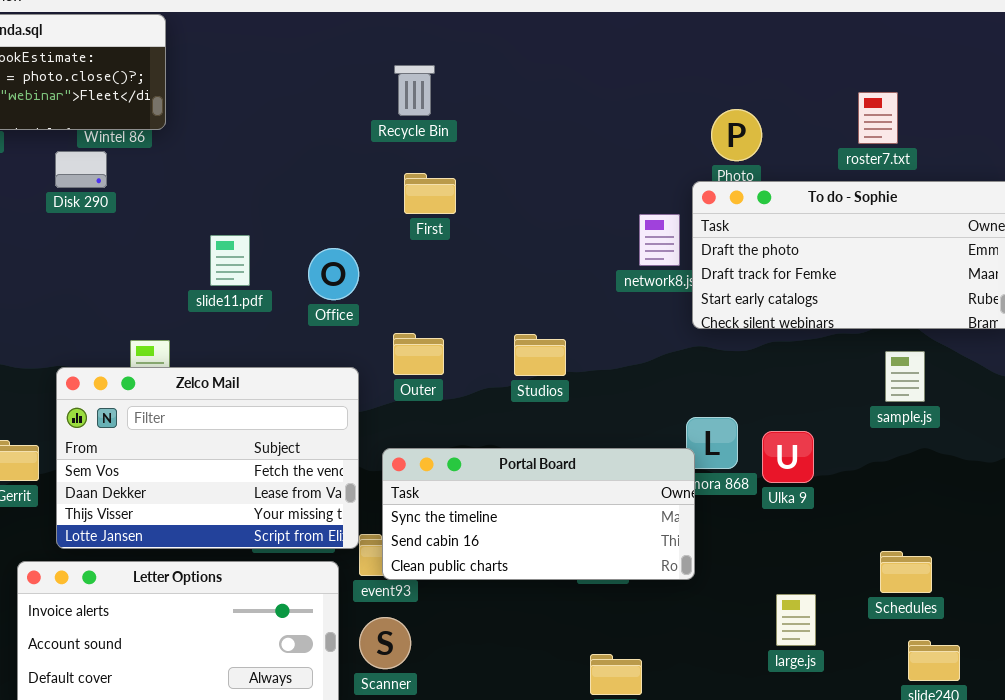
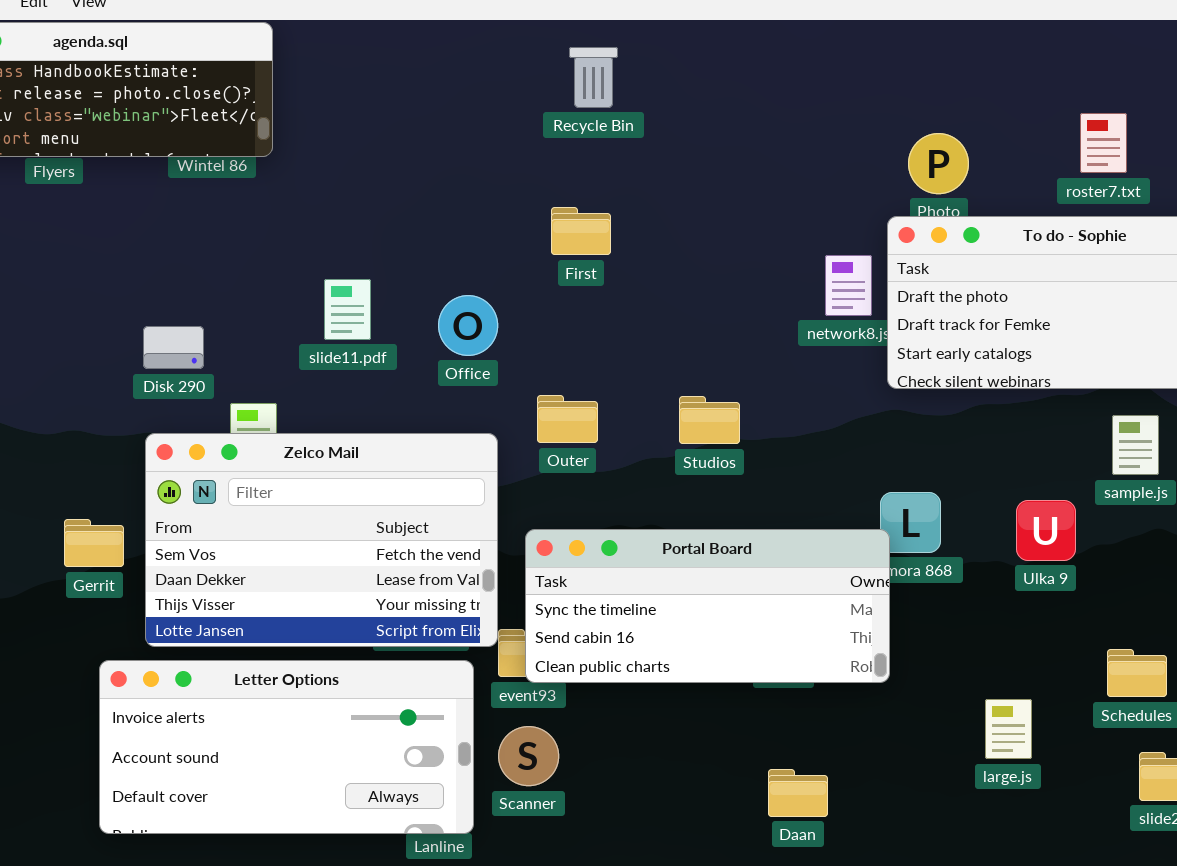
Recycle Bin: [394,65,435,116] -> [569,47,618,108], moved
Disk 290: [55,151,107,188] -> [143,326,204,369], moved
Ulka 9: [762,431,814,483] -> [1016,500,1076,561], moved

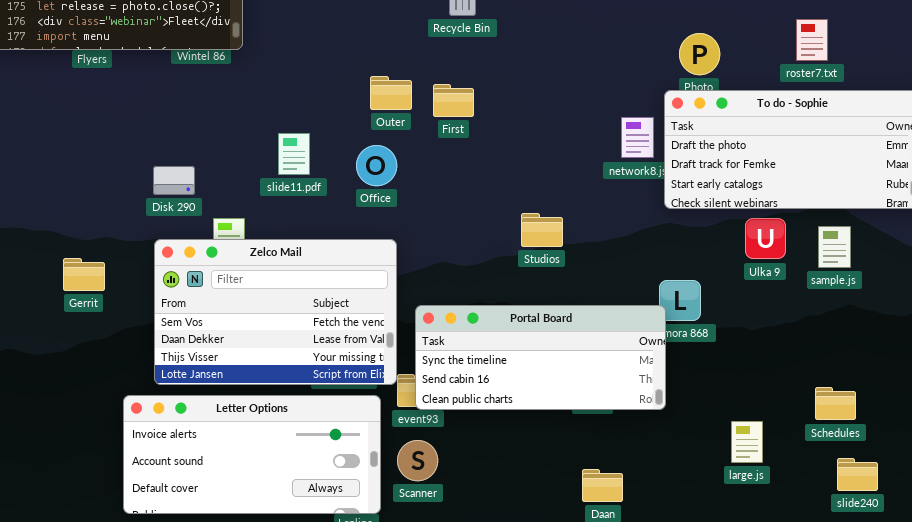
Outer: [537,395,598,443] -> [370,76,412,110], moved
Ulka 9: [1016,500,1076,561] -> [745,218,786,259], moved
Gerrit: [64,519,124,567] -> [63,258,105,291], moved

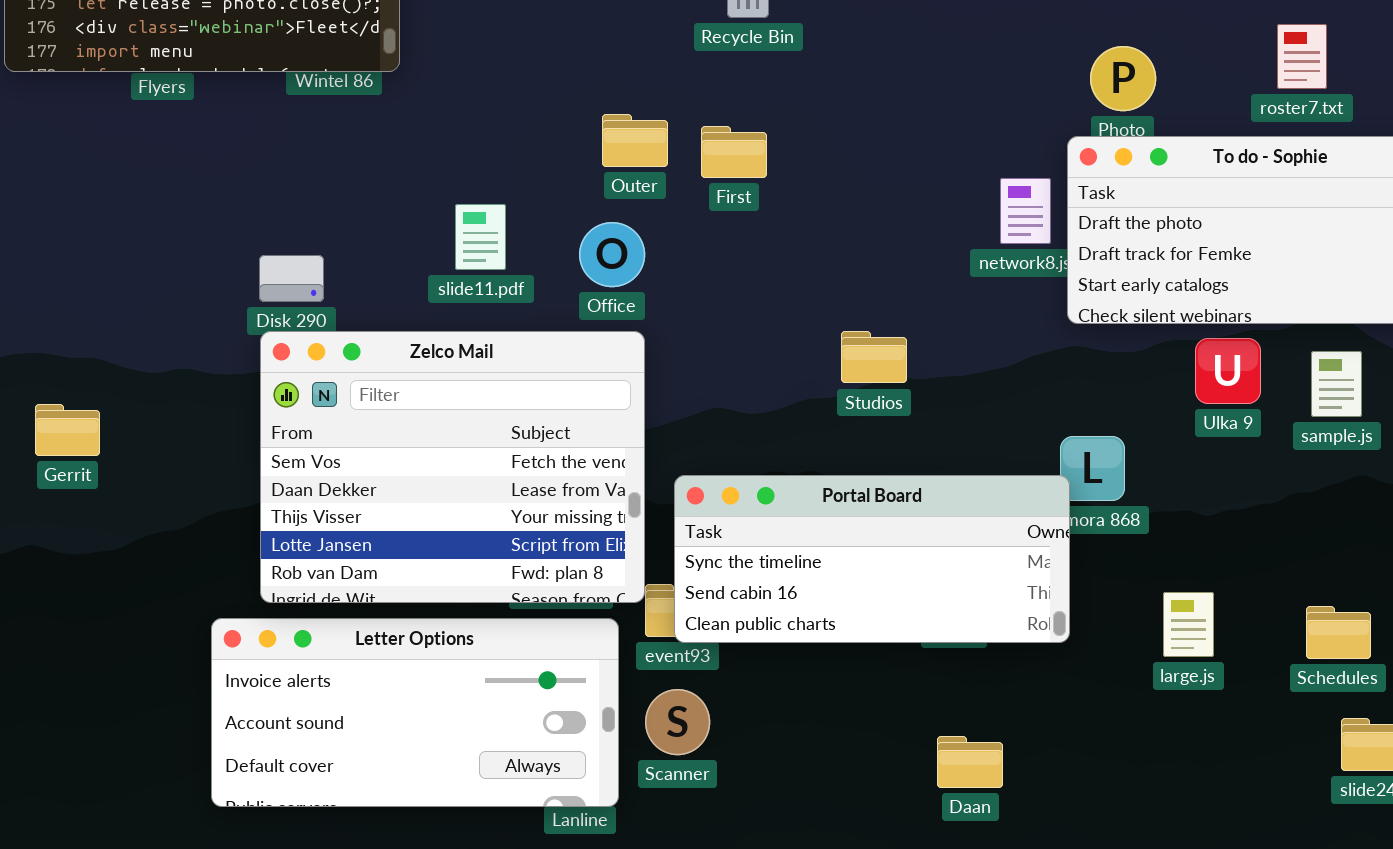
Zelco Mail: [154,239,397,385] -> [260,331,645,603], resized
Gerrit: [63,258,105,291] -> [35,404,100,456], moved
large.js: [731,421,763,463] -> [1163,592,1214,657], moved

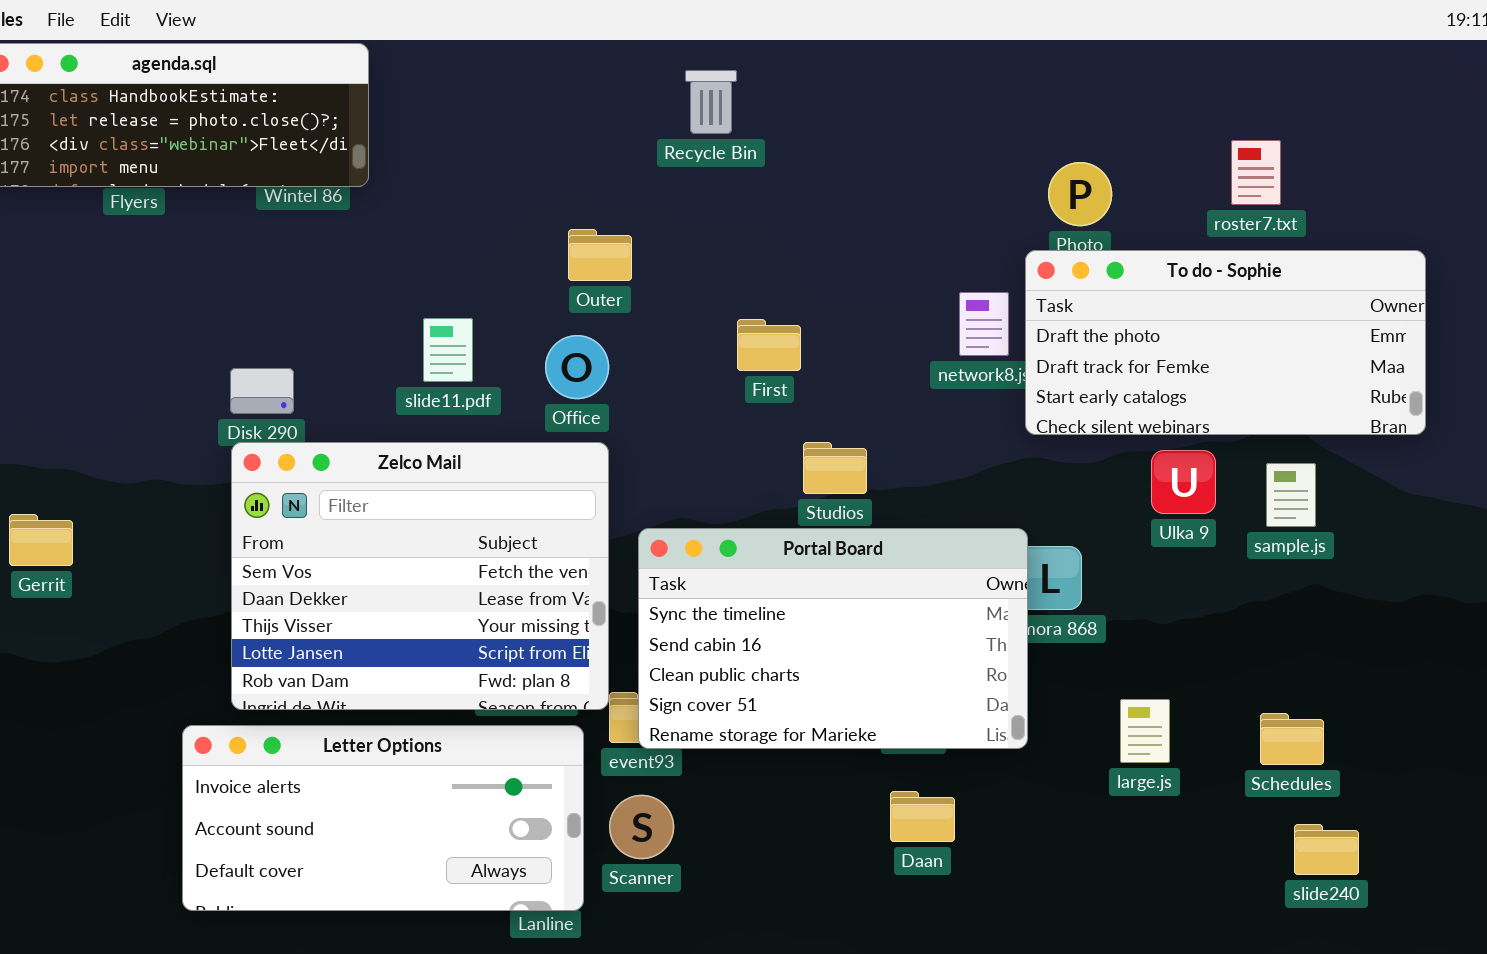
First: [701,126,767,178] -> [737,319,801,371], moved
Portal Board: [674,475,1070,643] -> [638,528,1028,749], resized
Daan: [937,736,1003,788] -> [890,791,955,842], moved

